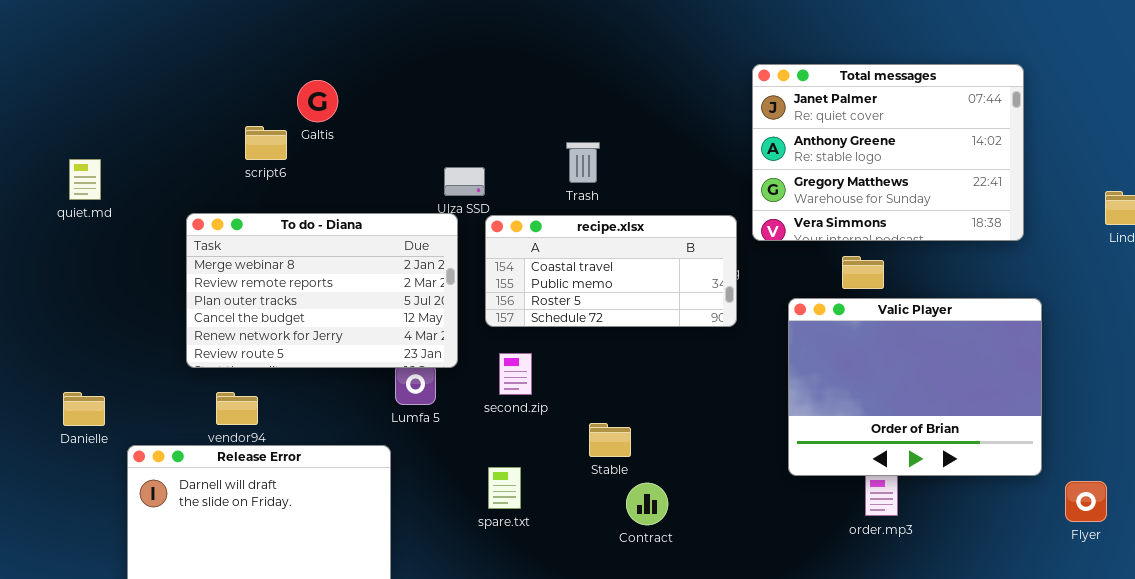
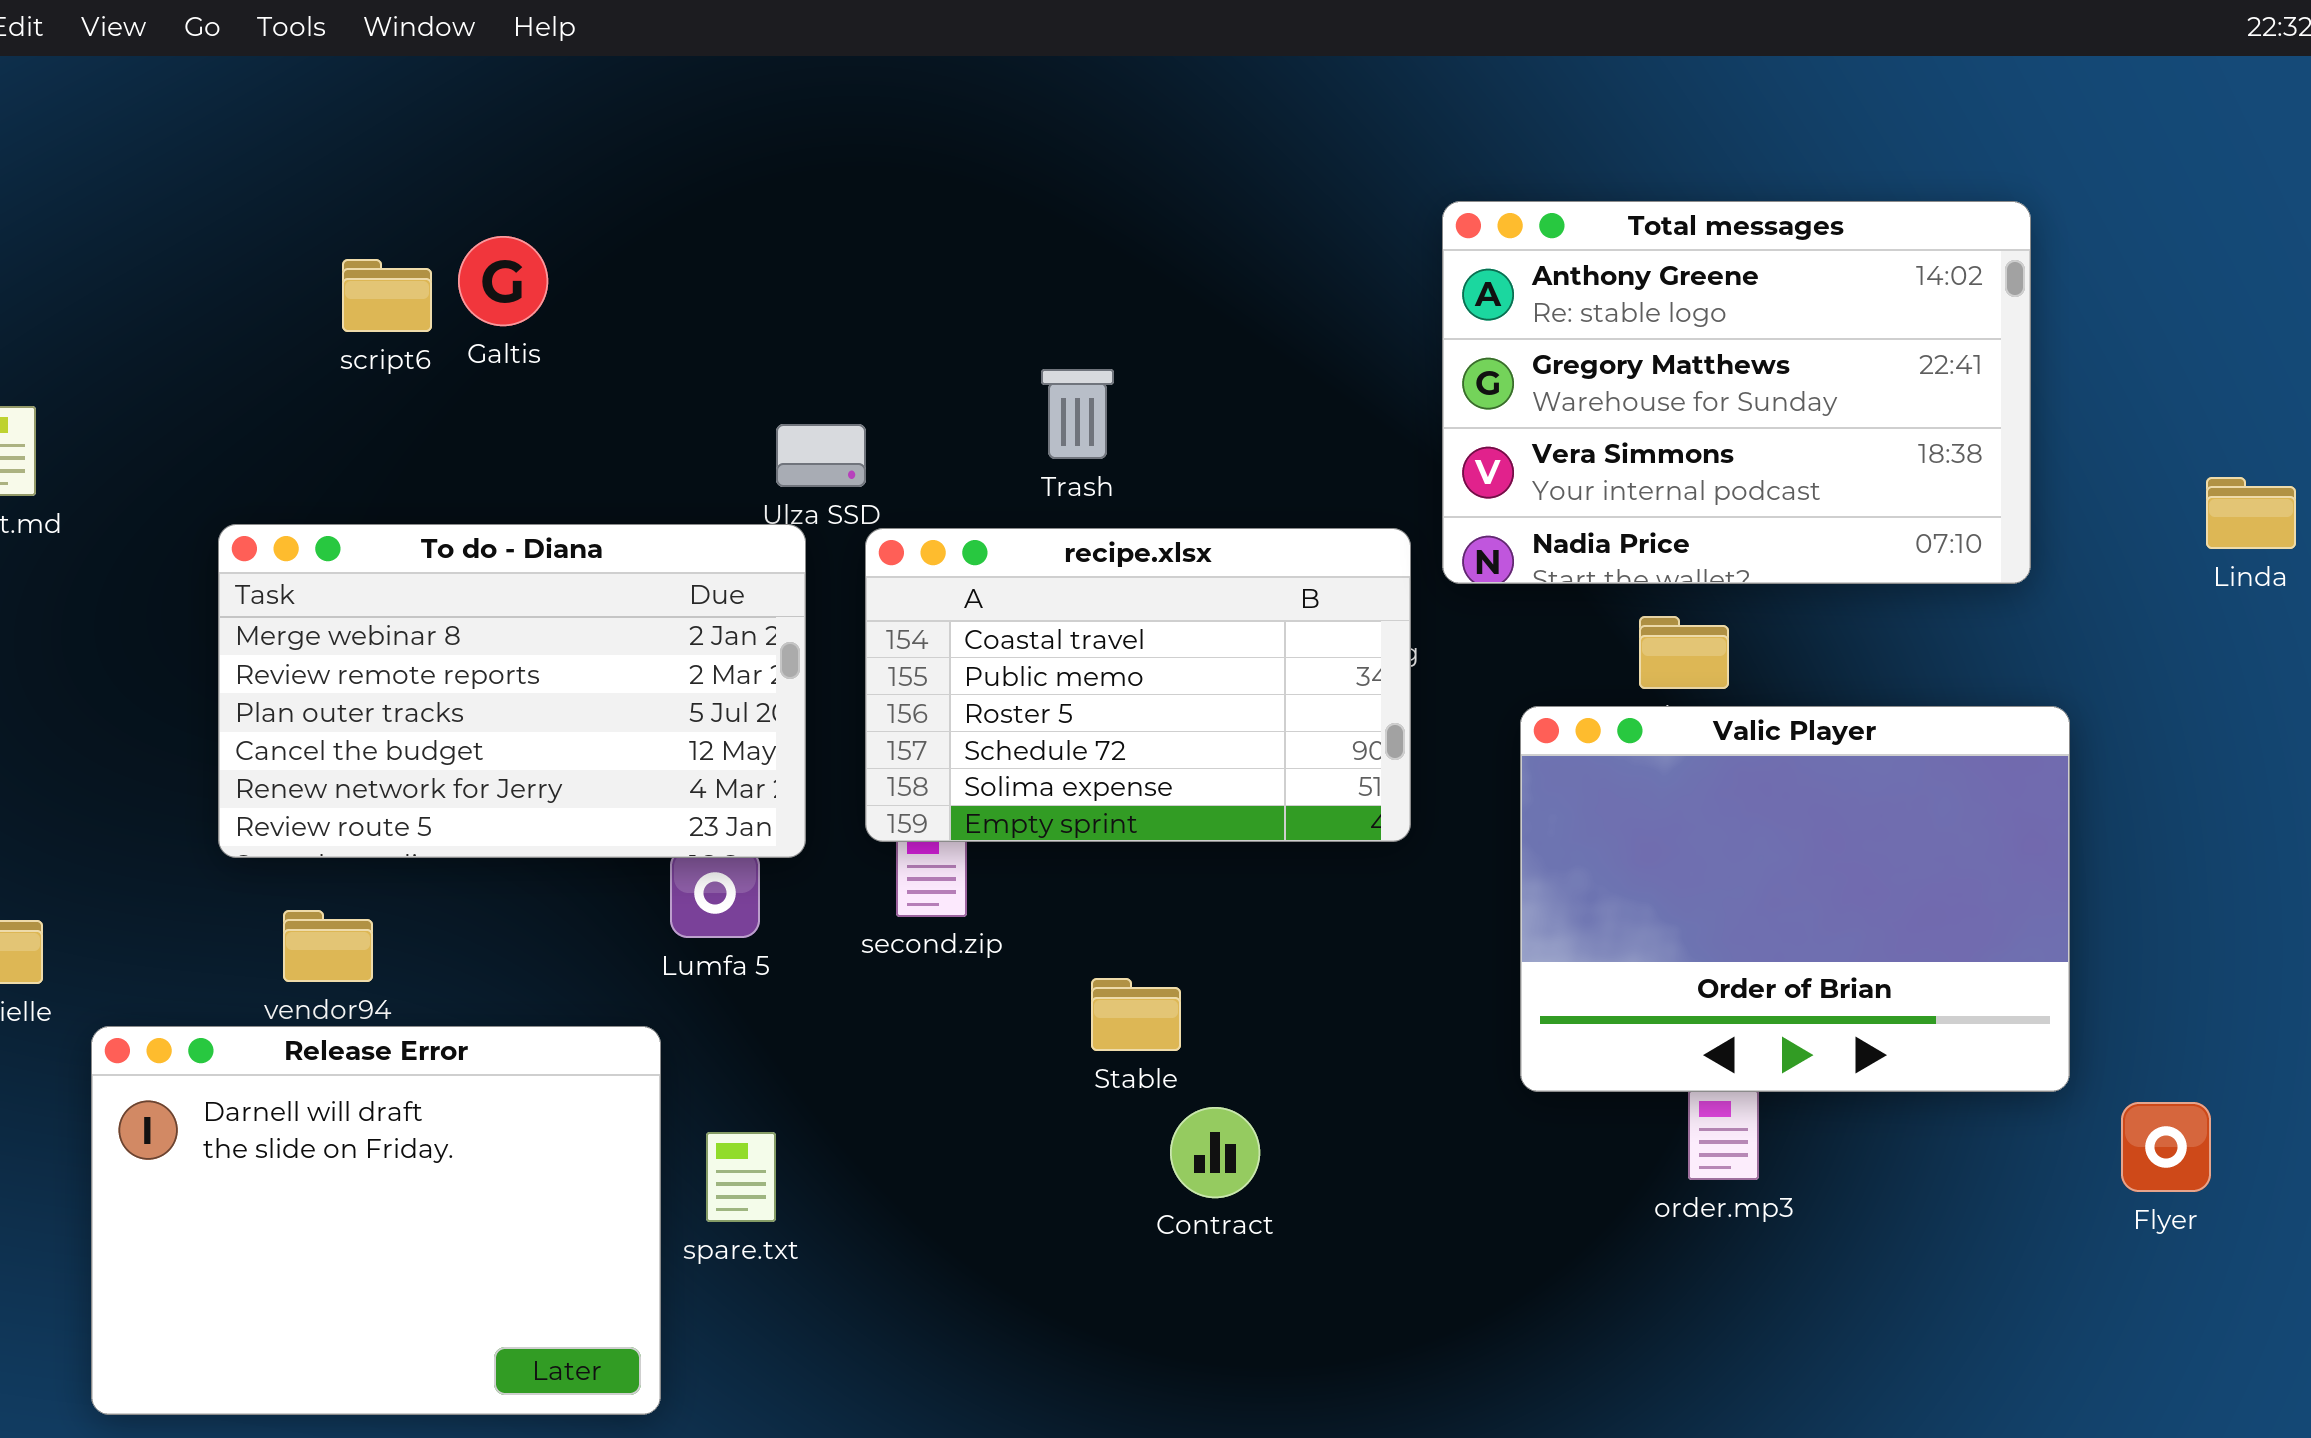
Total messages: [752,64,1024,241] -> [1442,201,2031,584], scrolled down 1 row
script6: [245,126,287,160] -> [342,259,432,332], moved
recipe.xlsx: [485,215,737,327] -> [865,528,1411,842], resized
spare.txt: [488,467,521,509] -> [706,1132,776,1222], moved

